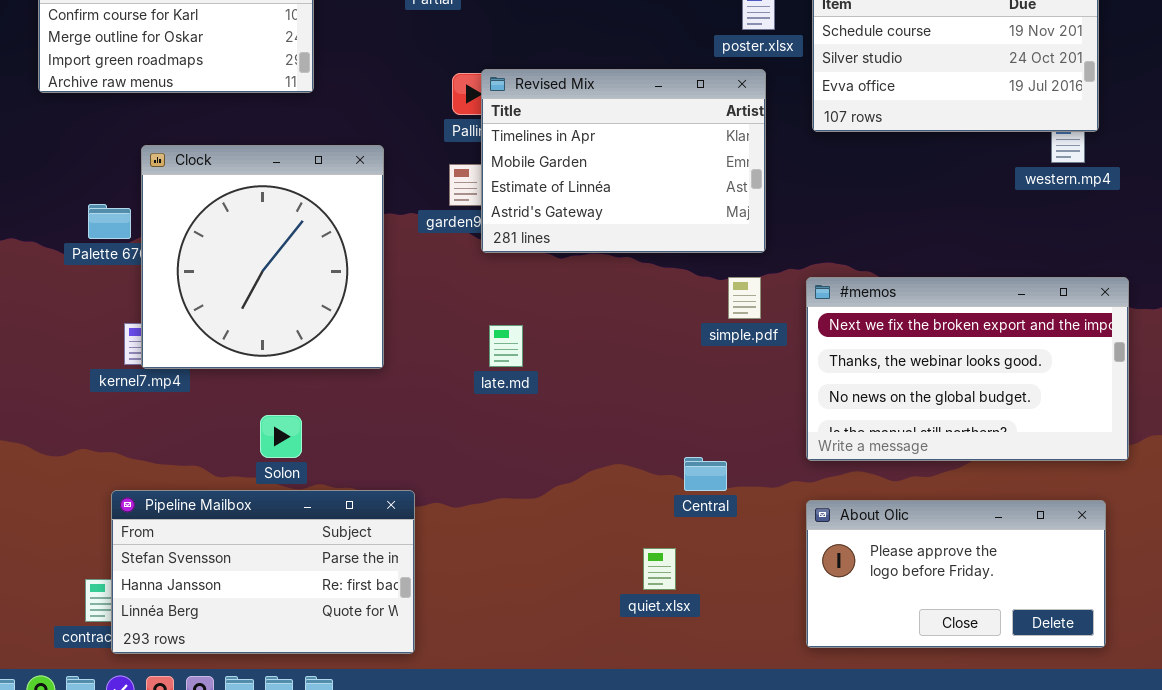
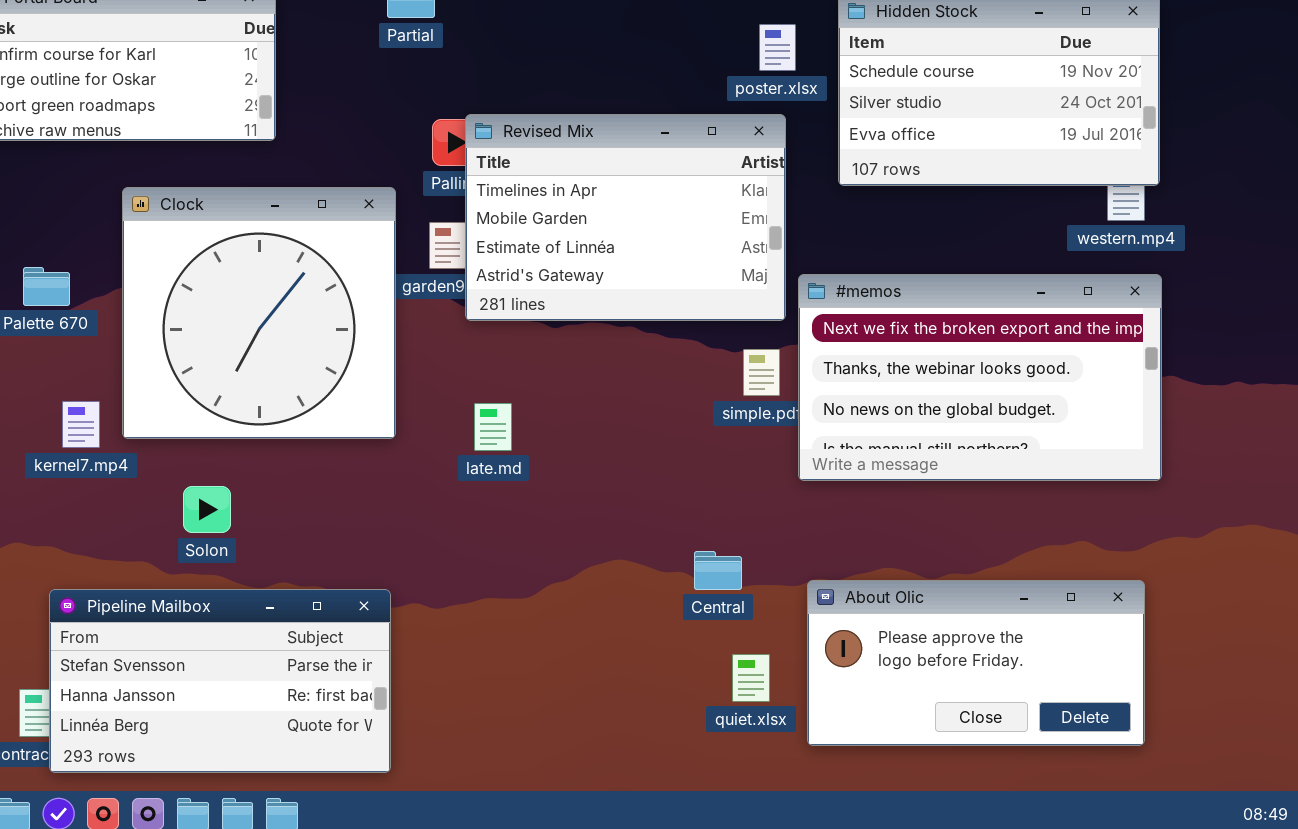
Clock: [141,145,384,369] -> [122,187,396,439], moved
#memos: [806,277,1129,461] -> [798,274,1162,481], moved
Solon: [260,415,302,458] -> [183,486,231,533], moved
About Olic: [806,500,1106,648] -> [807,580,1145,746], moved
quiet.xlsx: [643,548,676,590] -> [732,654,770,702], moved

